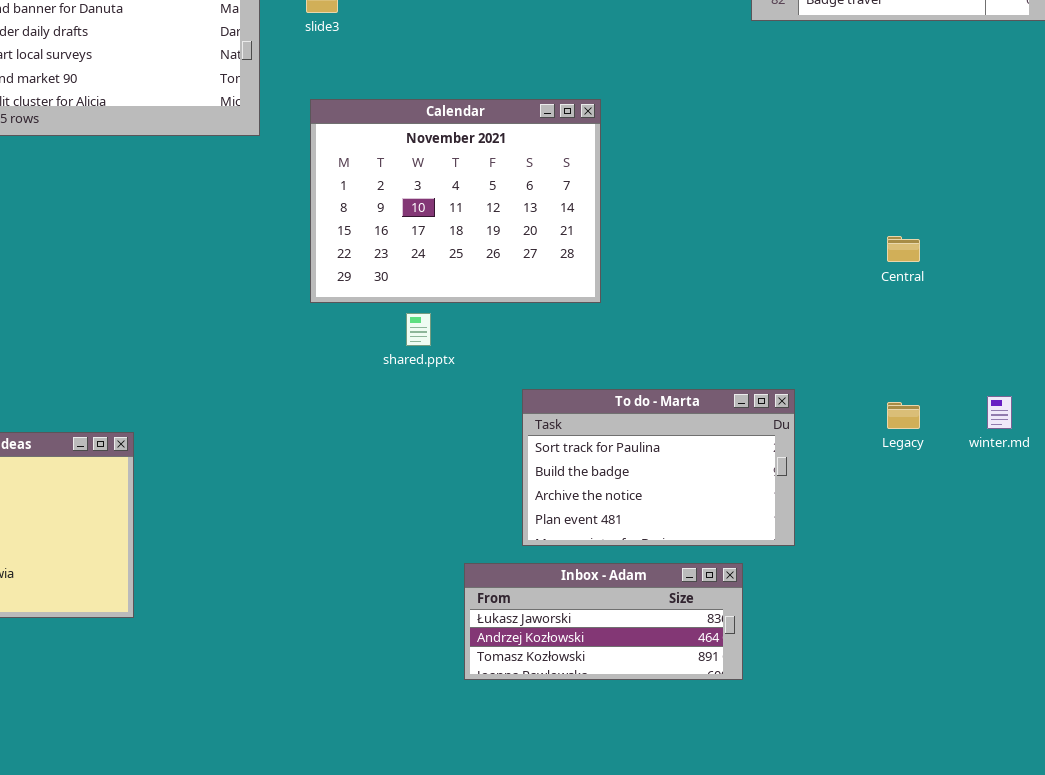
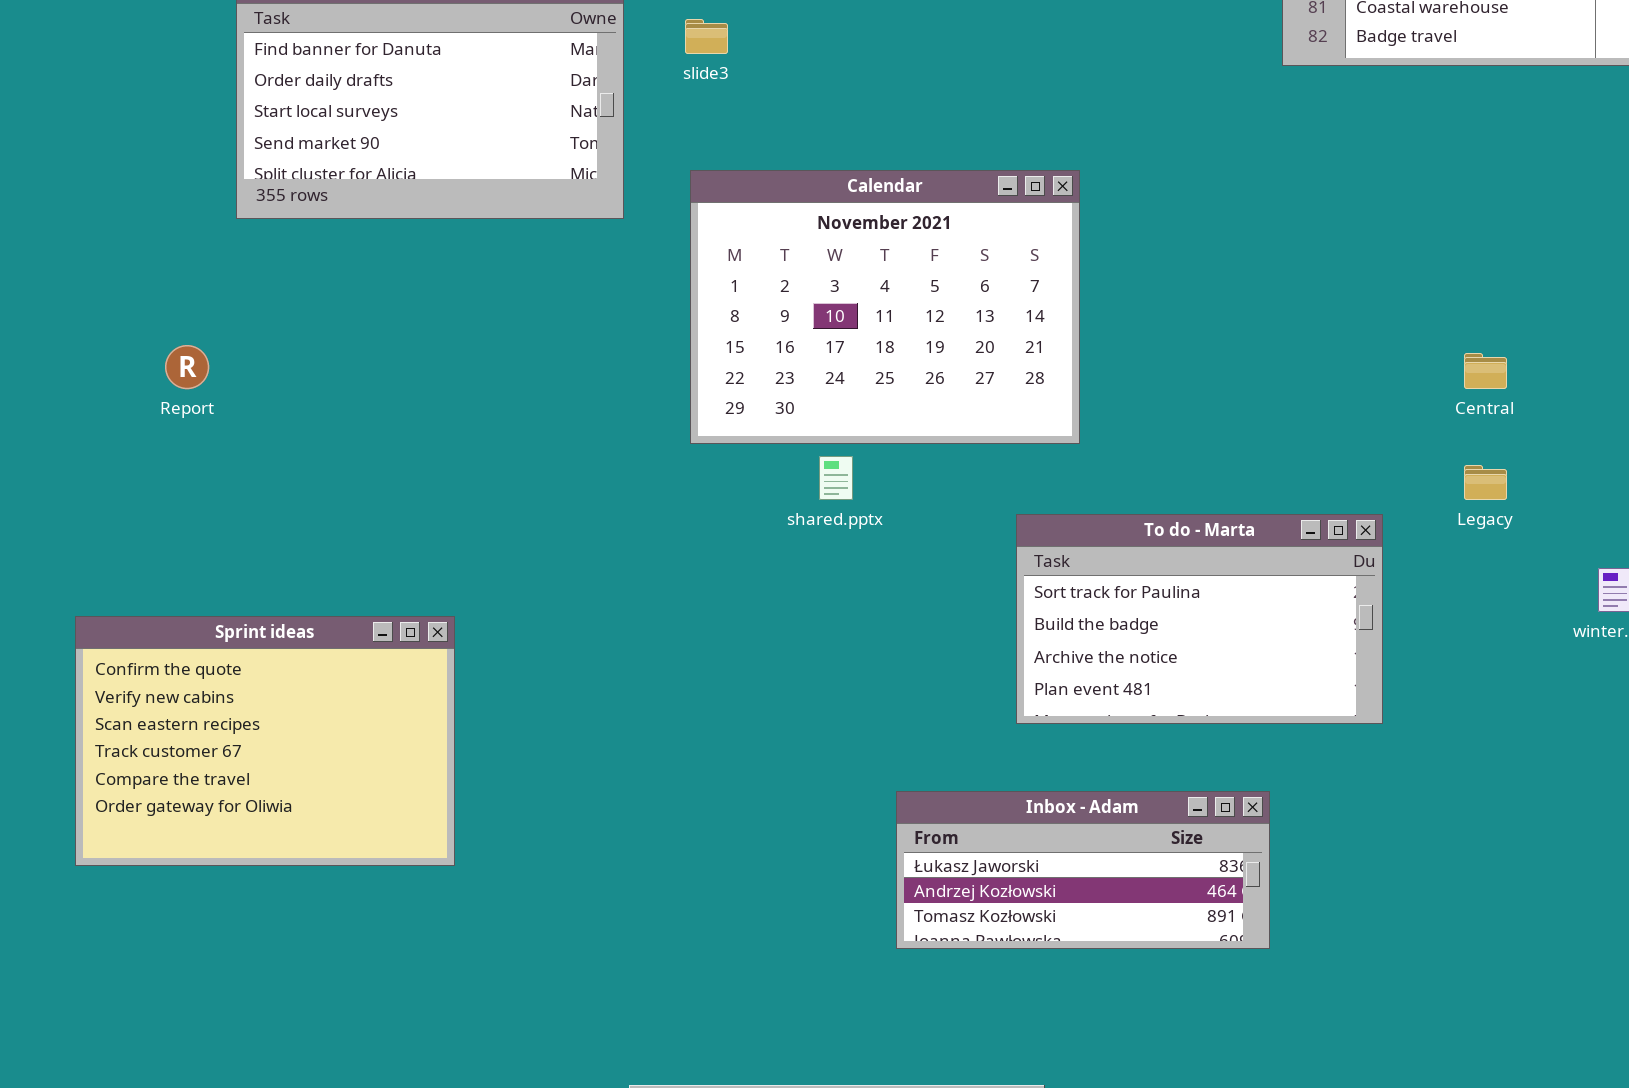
To do - Marta: [522,389,795,546] -> [1016,514,1383,724], moved
Legacy: [887,402,920,429] -> [1464,465,1507,500], moved

